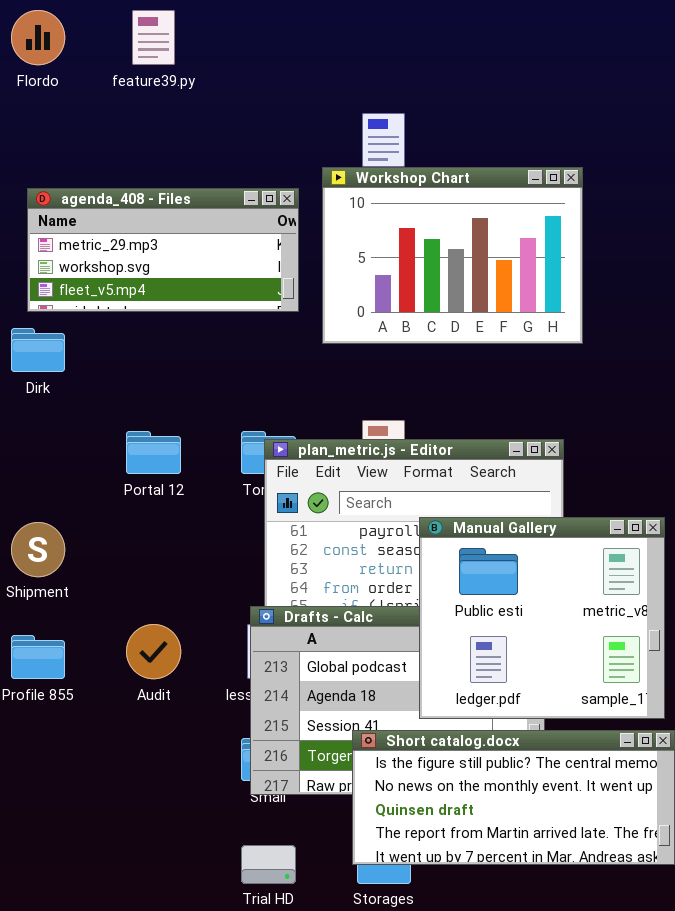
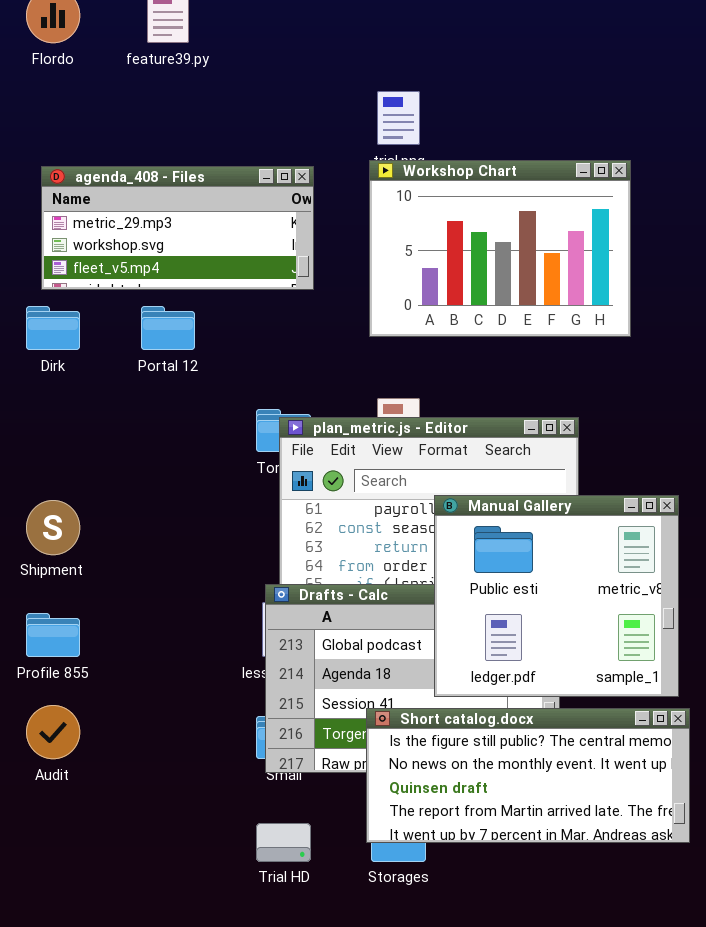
Workshop Chart: [322,167,583,344] -> [369,160,631,337], moved
Portal 12: [126,431,181,474] -> [141,306,195,350], moved
Audit: [126,624,181,679] -> [26,705,80,759], moved

